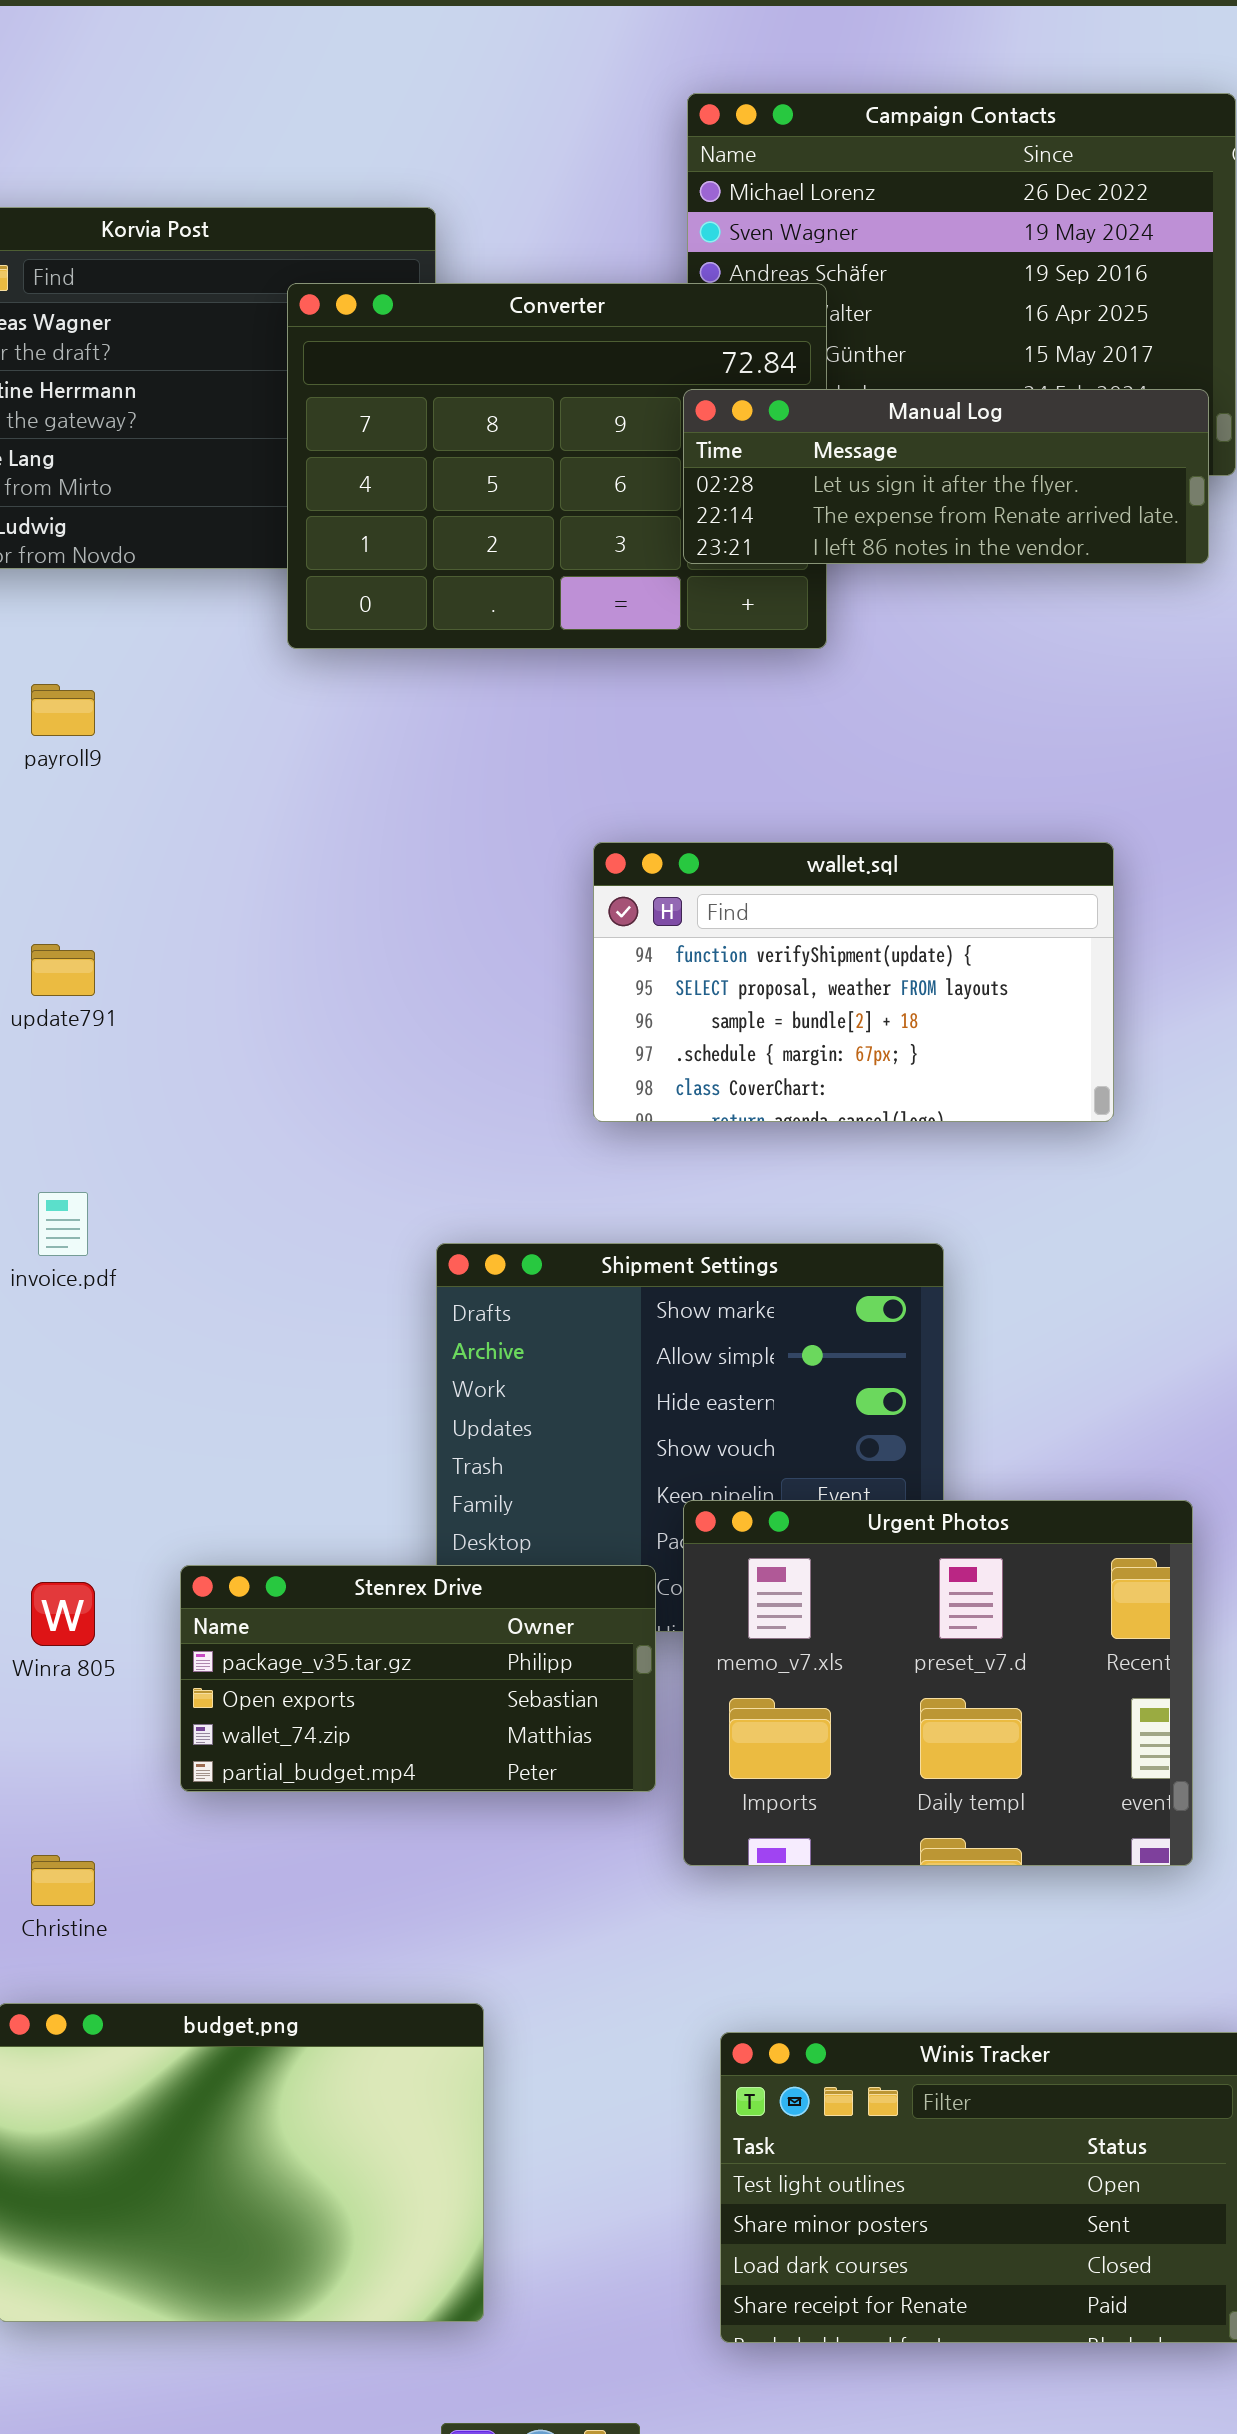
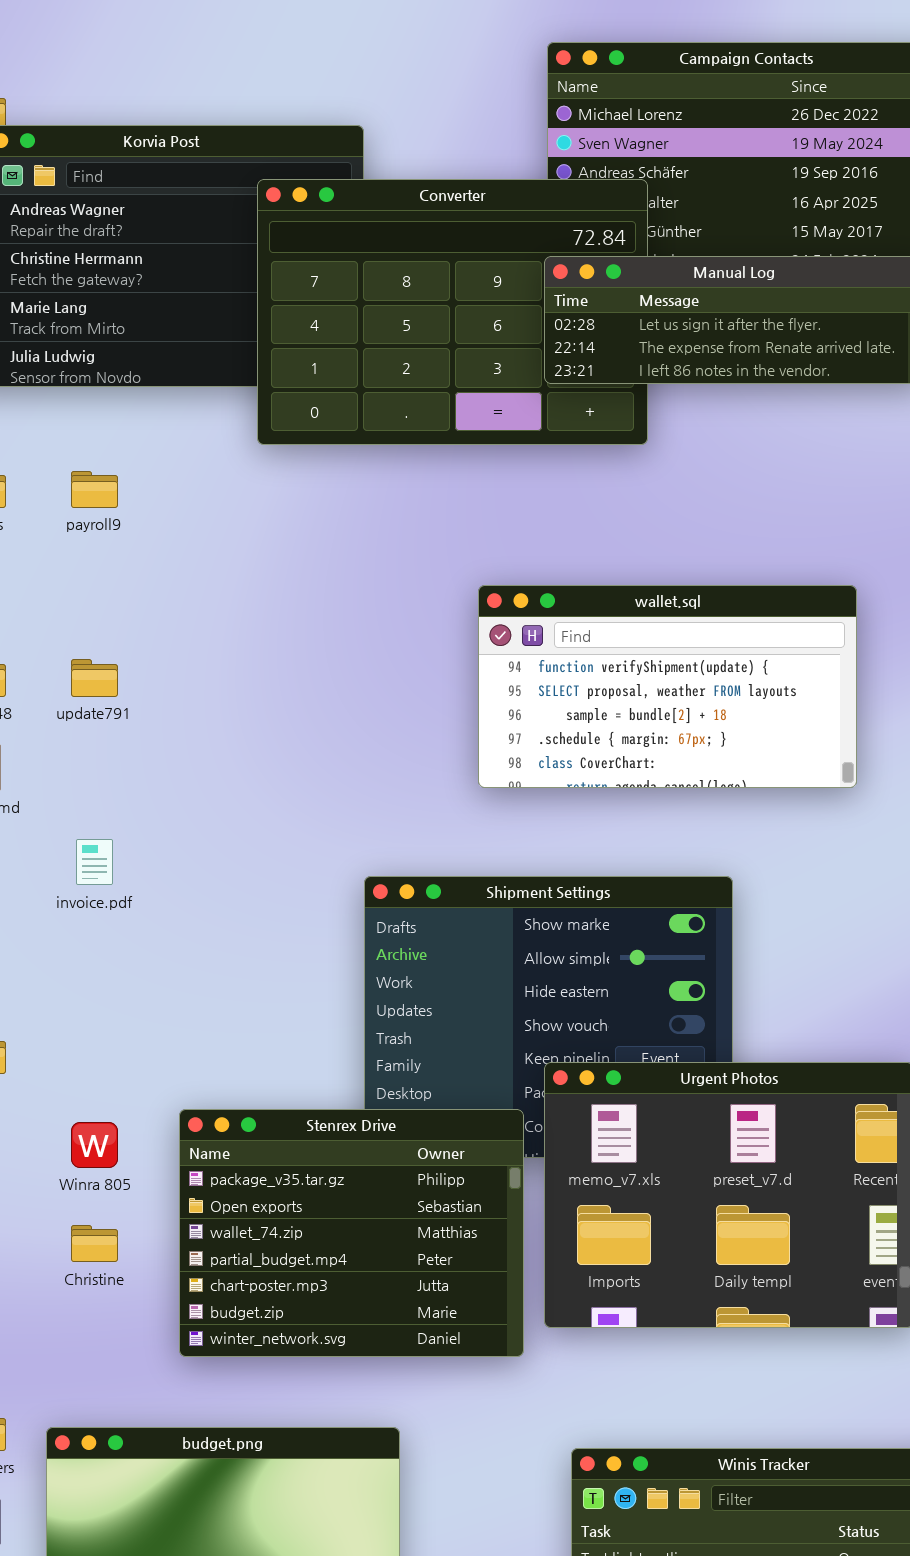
Stenrex Drive: [180,1565,656,1792] -> [179,1109,524,1357], resized
Christine: [31,1855,95,1906] -> [71,1225,118,1262], moved

